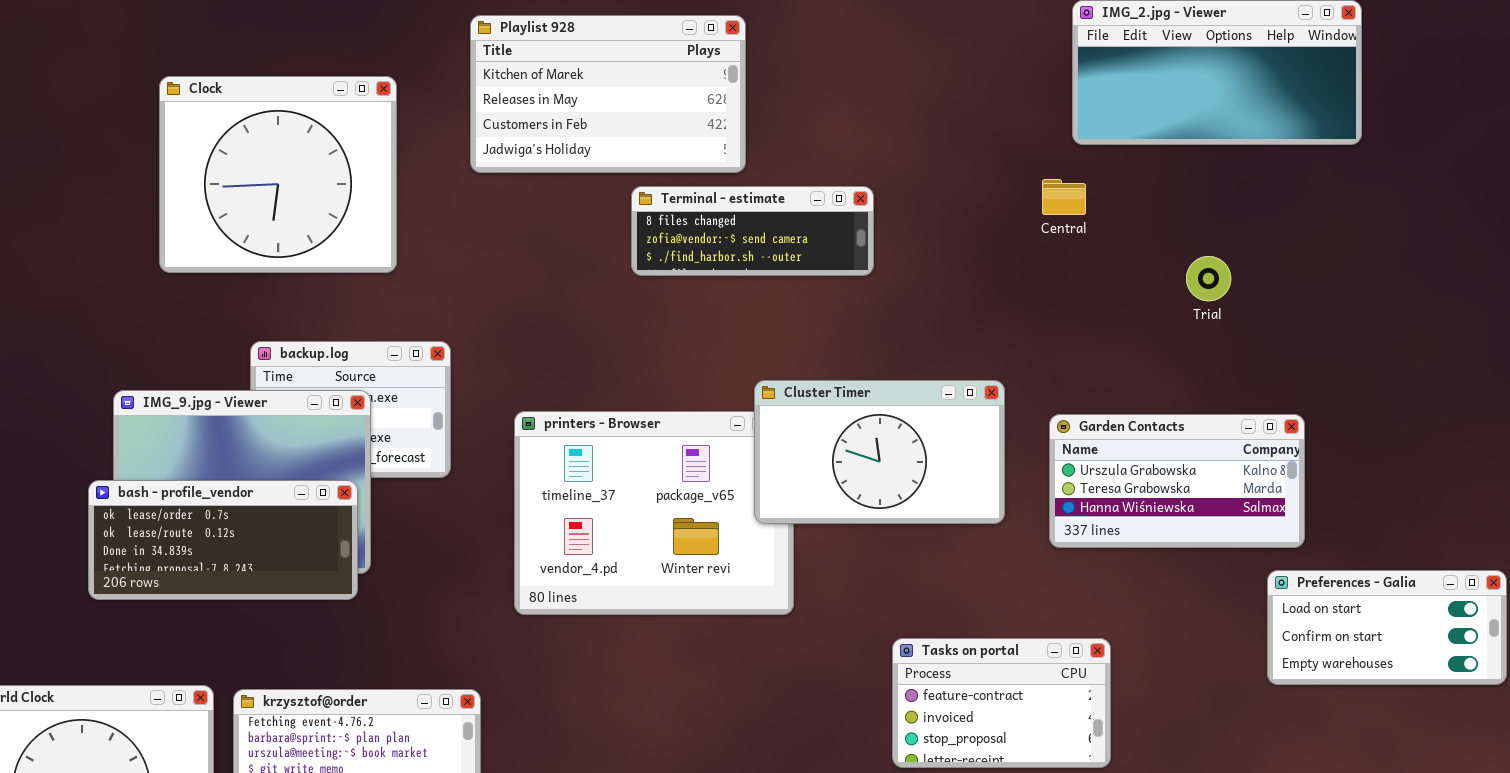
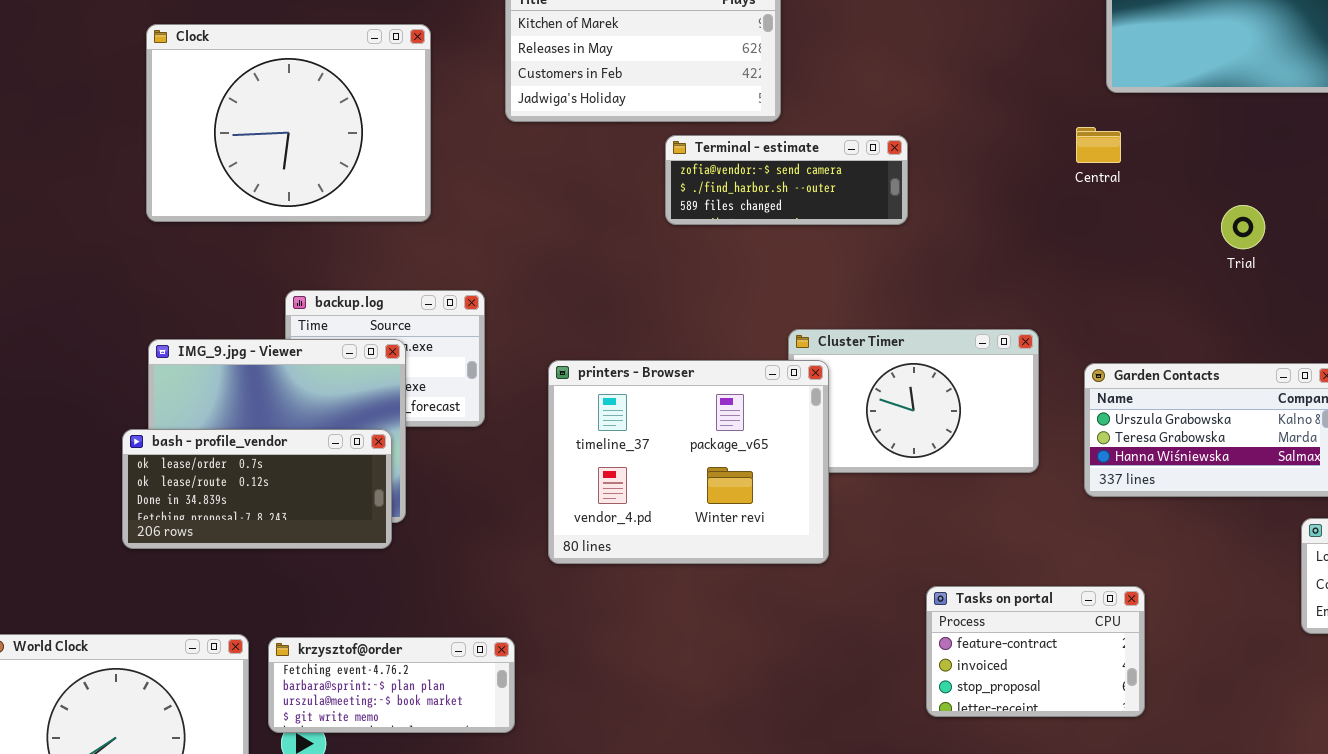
Clock: [159,76,397,273] -> [146,24,431,222], resized
Terminal - estimate: [631,186,874,276] -> [665,135,908,225], scrolled down 1 row
printers - Browser: [514,411,794,615] -> [548,360,829,564], raised

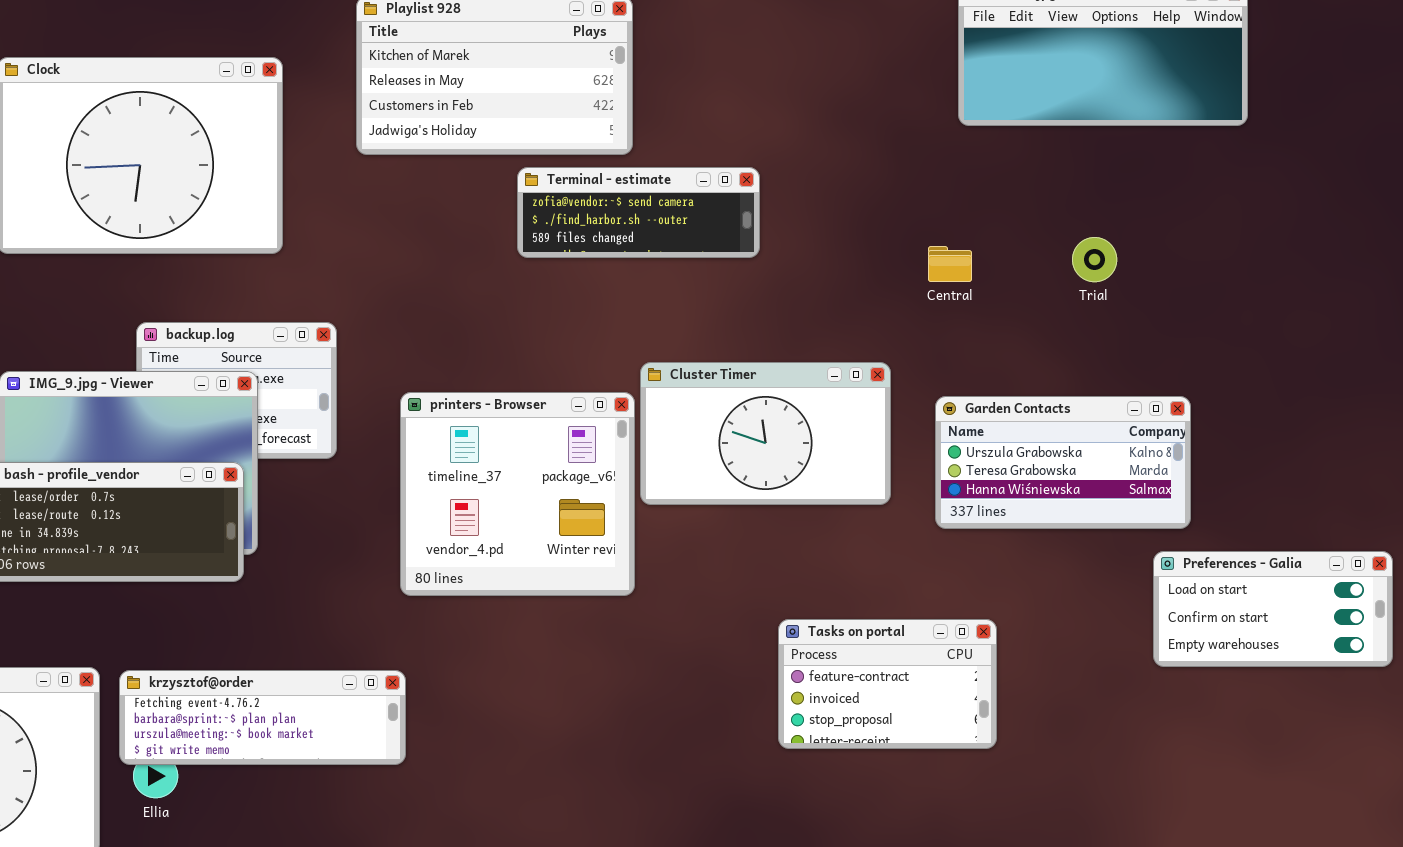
Central: [1076,127,1121,163] -> [928,246,972,282], moved
printers - Browser: [548,360,829,564] -> [400,392,635,596], resized
krzysztof@order: [268,637,515,733] -> [119,670,406,765], resized

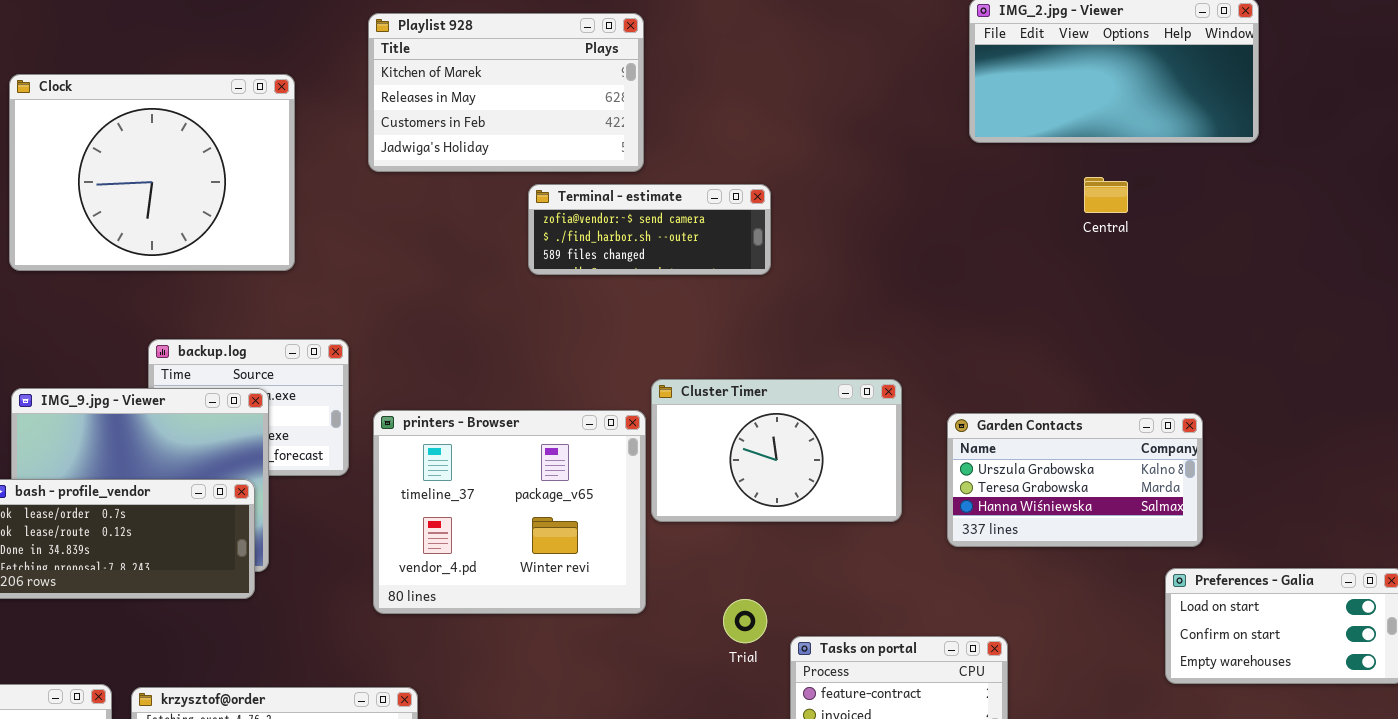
Trial: [1072,237,1117,282] -> [723,599,767,643], moved
Central: [928,246,972,282] -> [1084,177,1128,213], moved
printers - Browser: [400,392,635,596] -> [373,410,646,614], resized

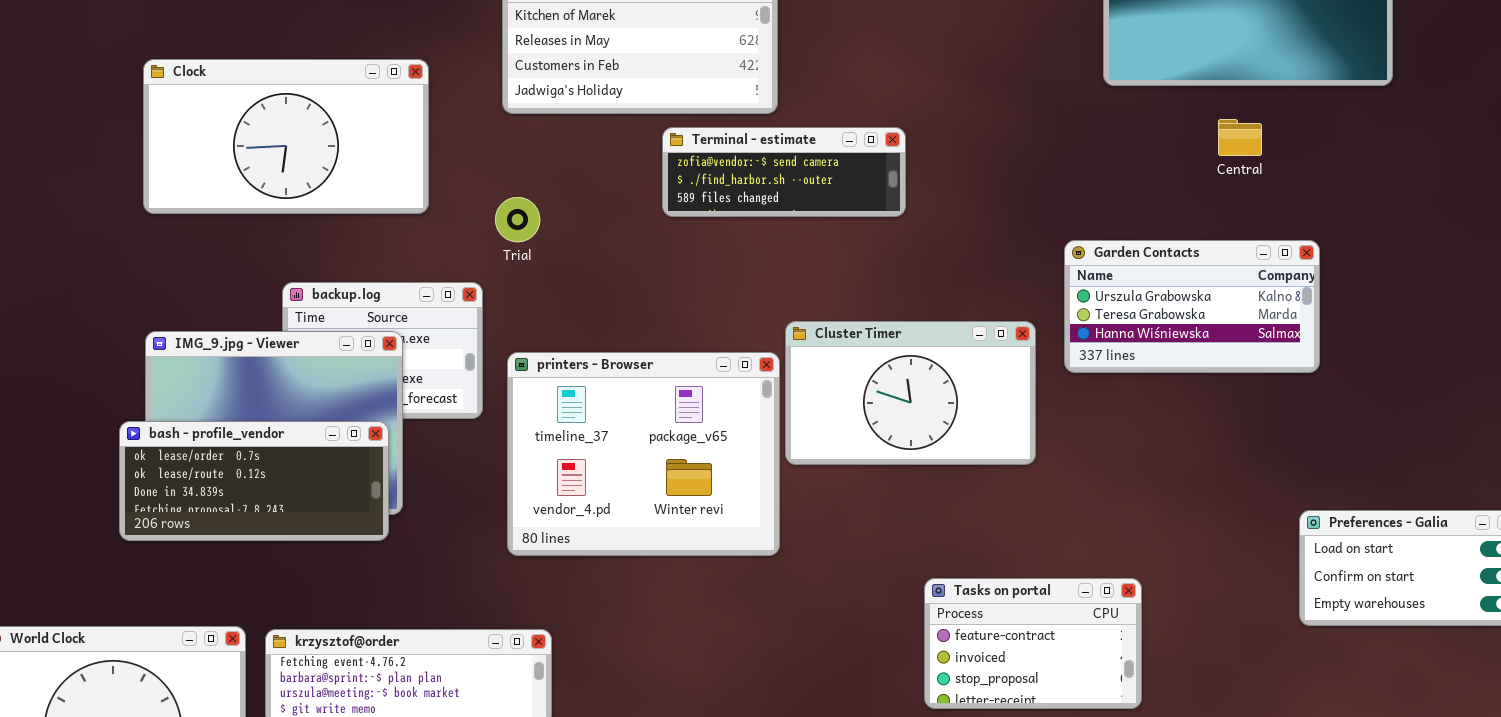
Clock: [9,74,295,271] -> [143,59,429,214], resized
Garden Contacts: [947,413,1203,547] -> [1064,240,1320,373], moved
Trial: [723,599,767,643] -> [495,197,540,242], moved

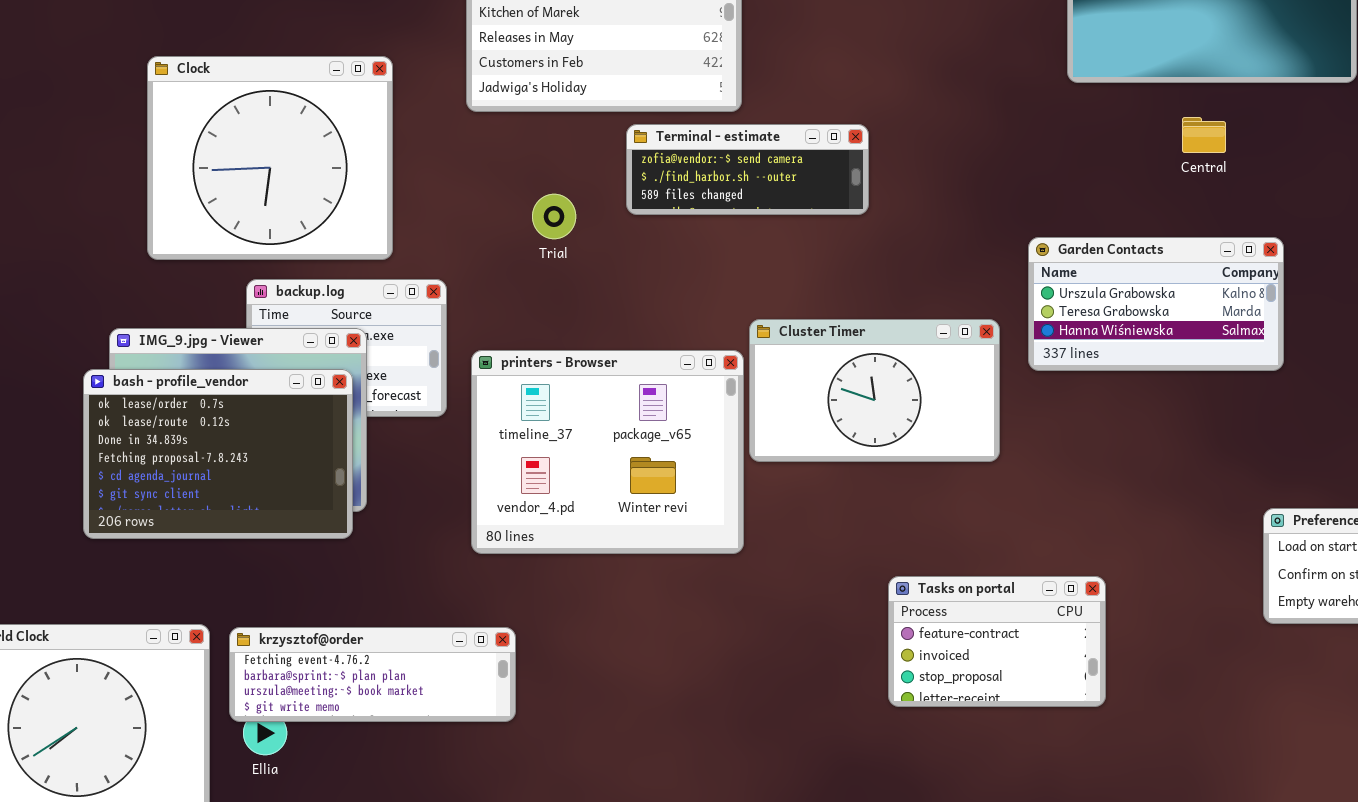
Clock: [143,59,429,214] -> [147,56,393,260], resized
Trial: [495,197,540,242] -> [532,194,576,239], moved
bash - profile_vendor: [119,421,389,541] -> [83,369,353,539], resized

